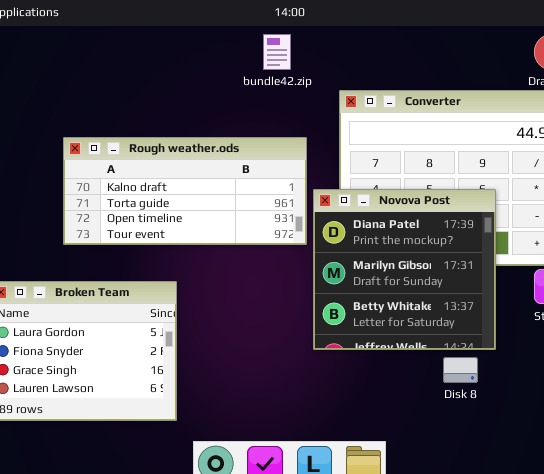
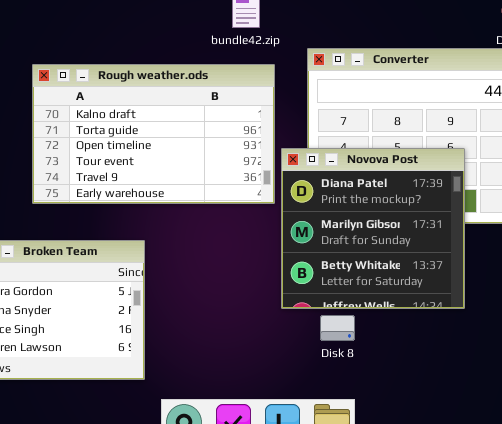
Rough weather.ods: [63,137,307,245] -> [32,64,275,204], resized
Disk 8: [443,357,478,383] -> [320,315,355,341], moved

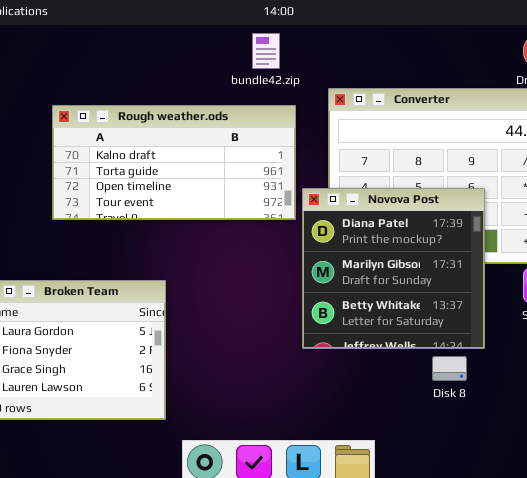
Rough weather.ods: [32,64,275,204] -> [52,105,296,220], resized
Disk 8: [320,315,355,341] -> [432,356,467,381], moved

